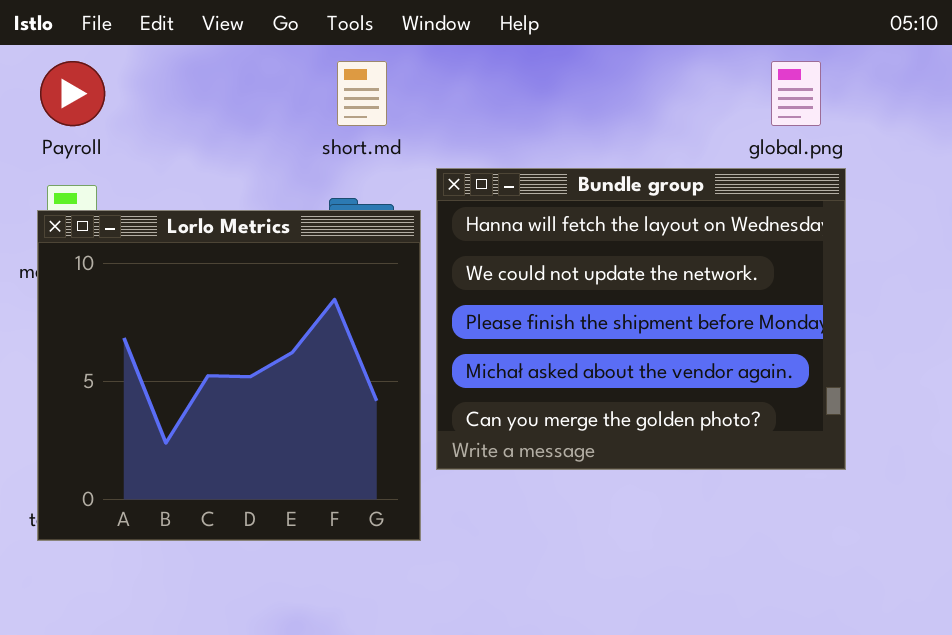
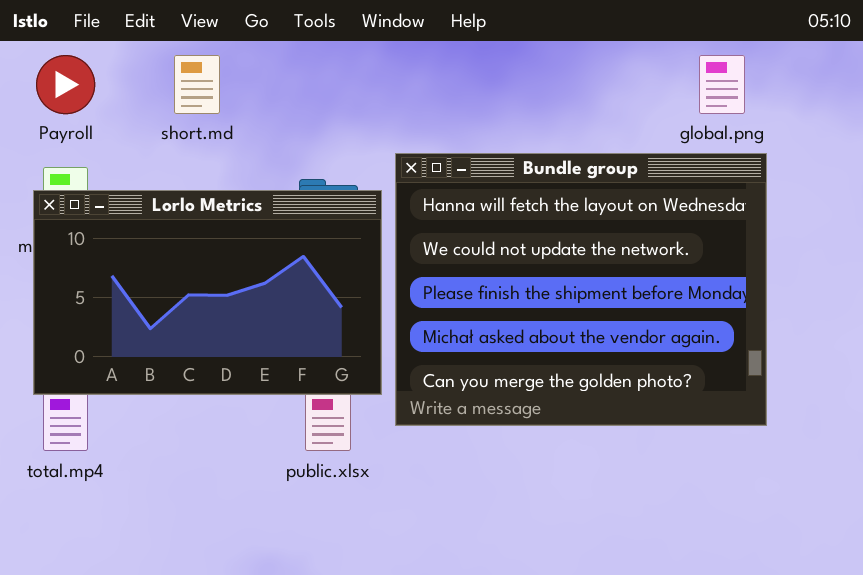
short.md: [337,61,387,126] -> [174,55,220,114], moved
Lorlo Metrics: [37,210,421,541] -> [33,190,382,395], resized

